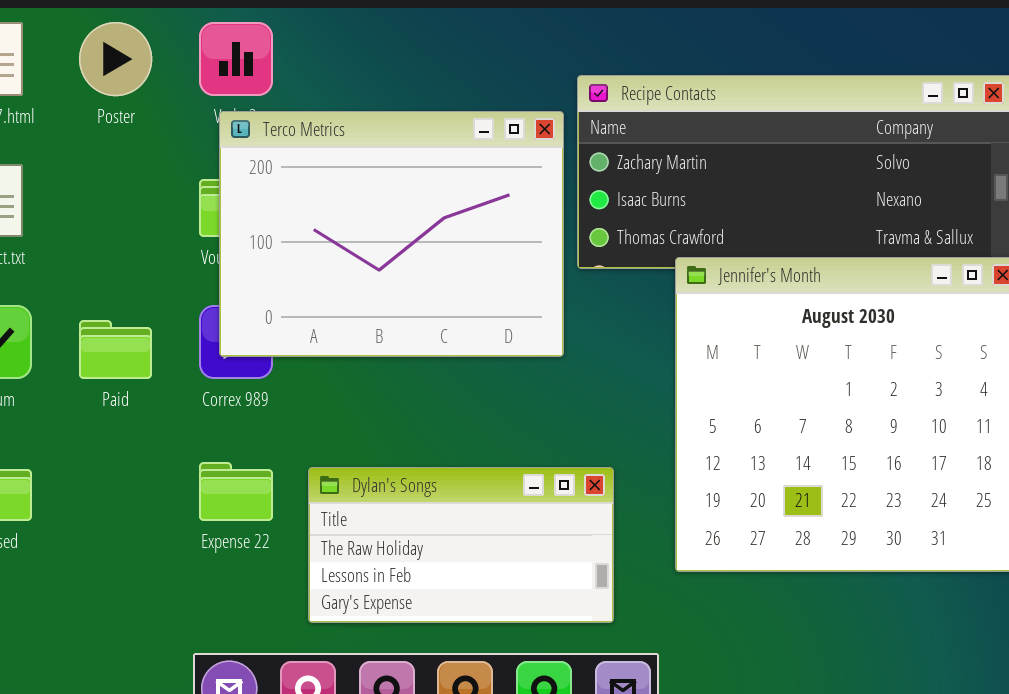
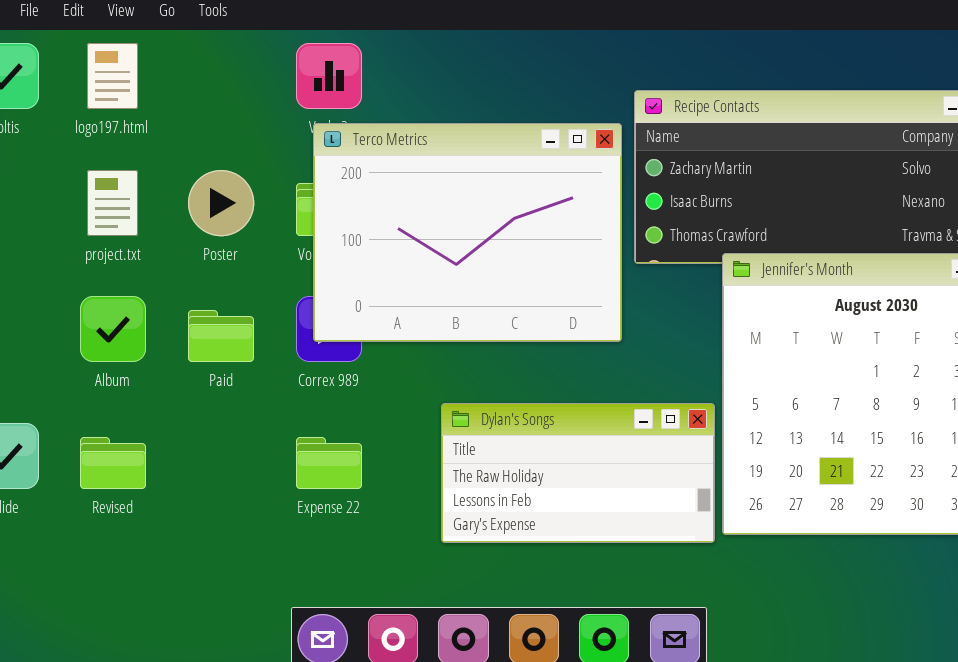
Poster: [79,22,152,96] -> [188,170,254,236], moved
Dylan's Songs: [308,467,614,623] -> [441,403,715,543], moved

